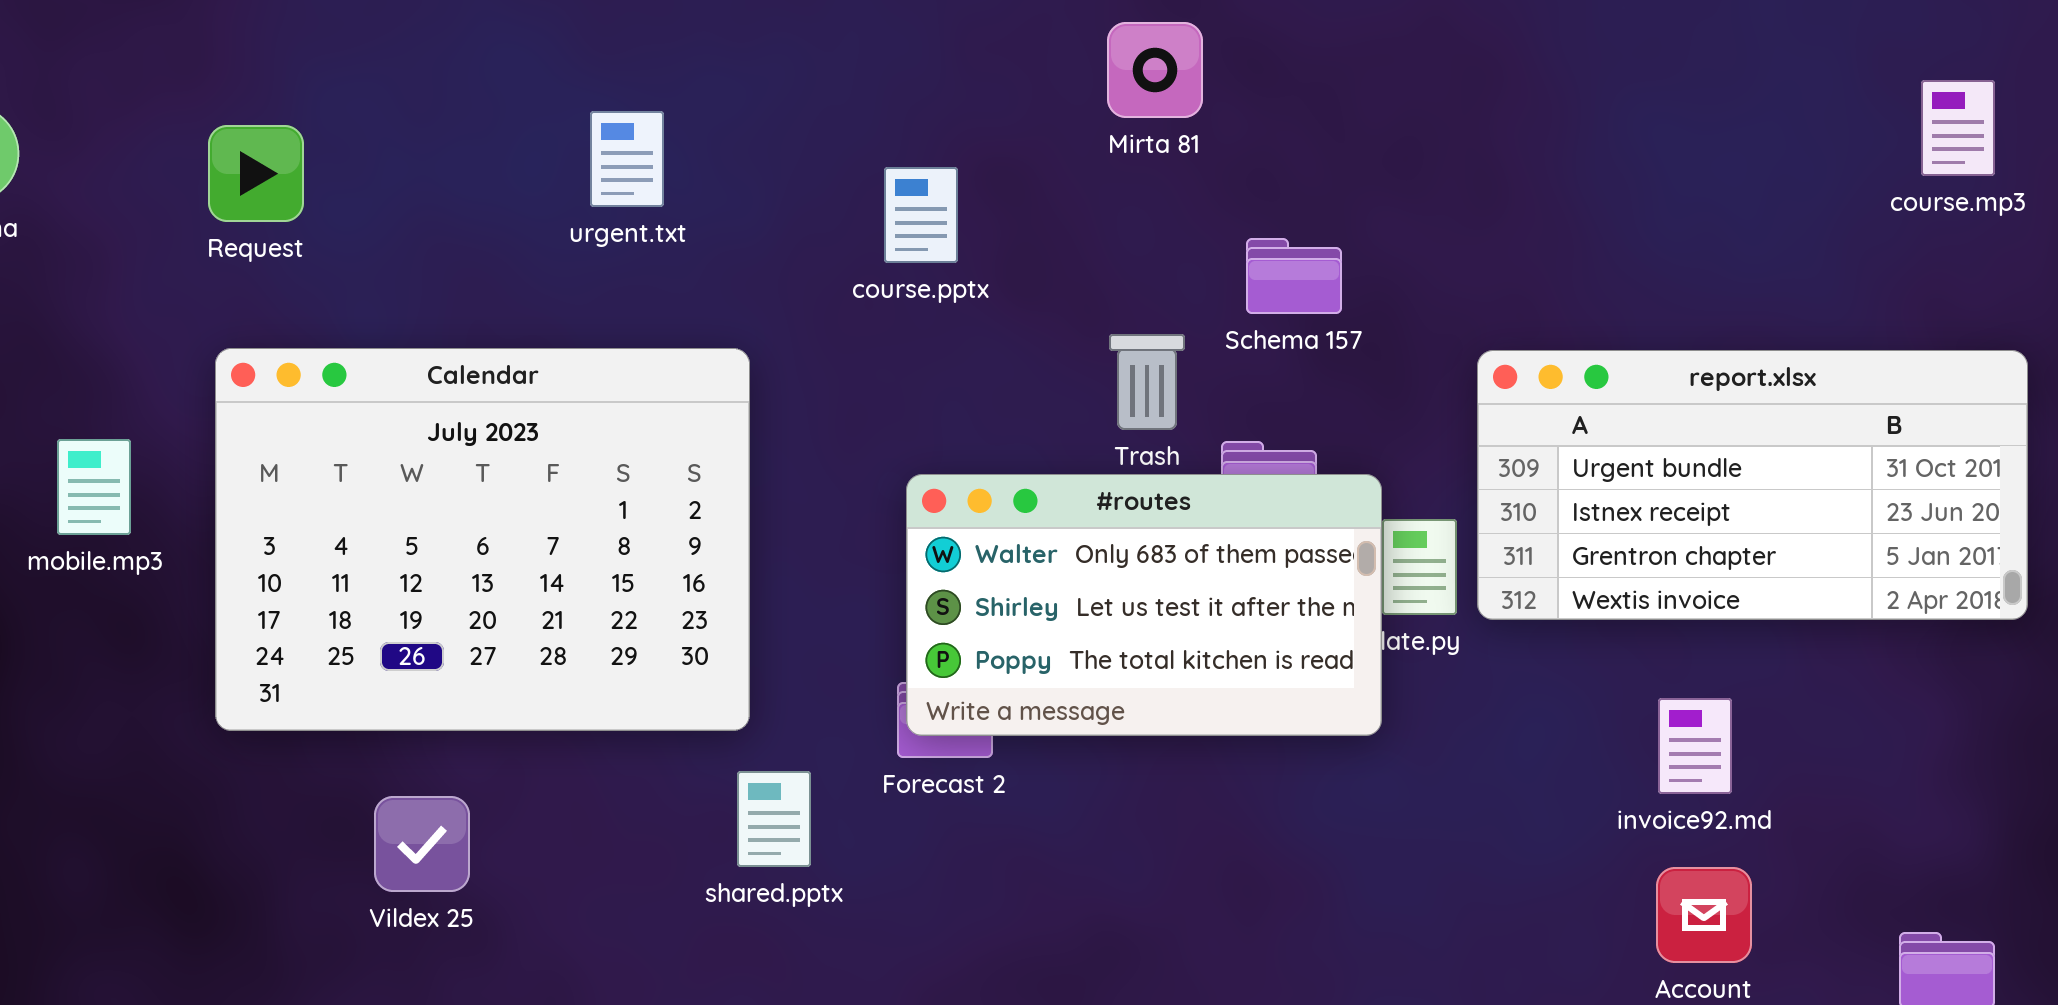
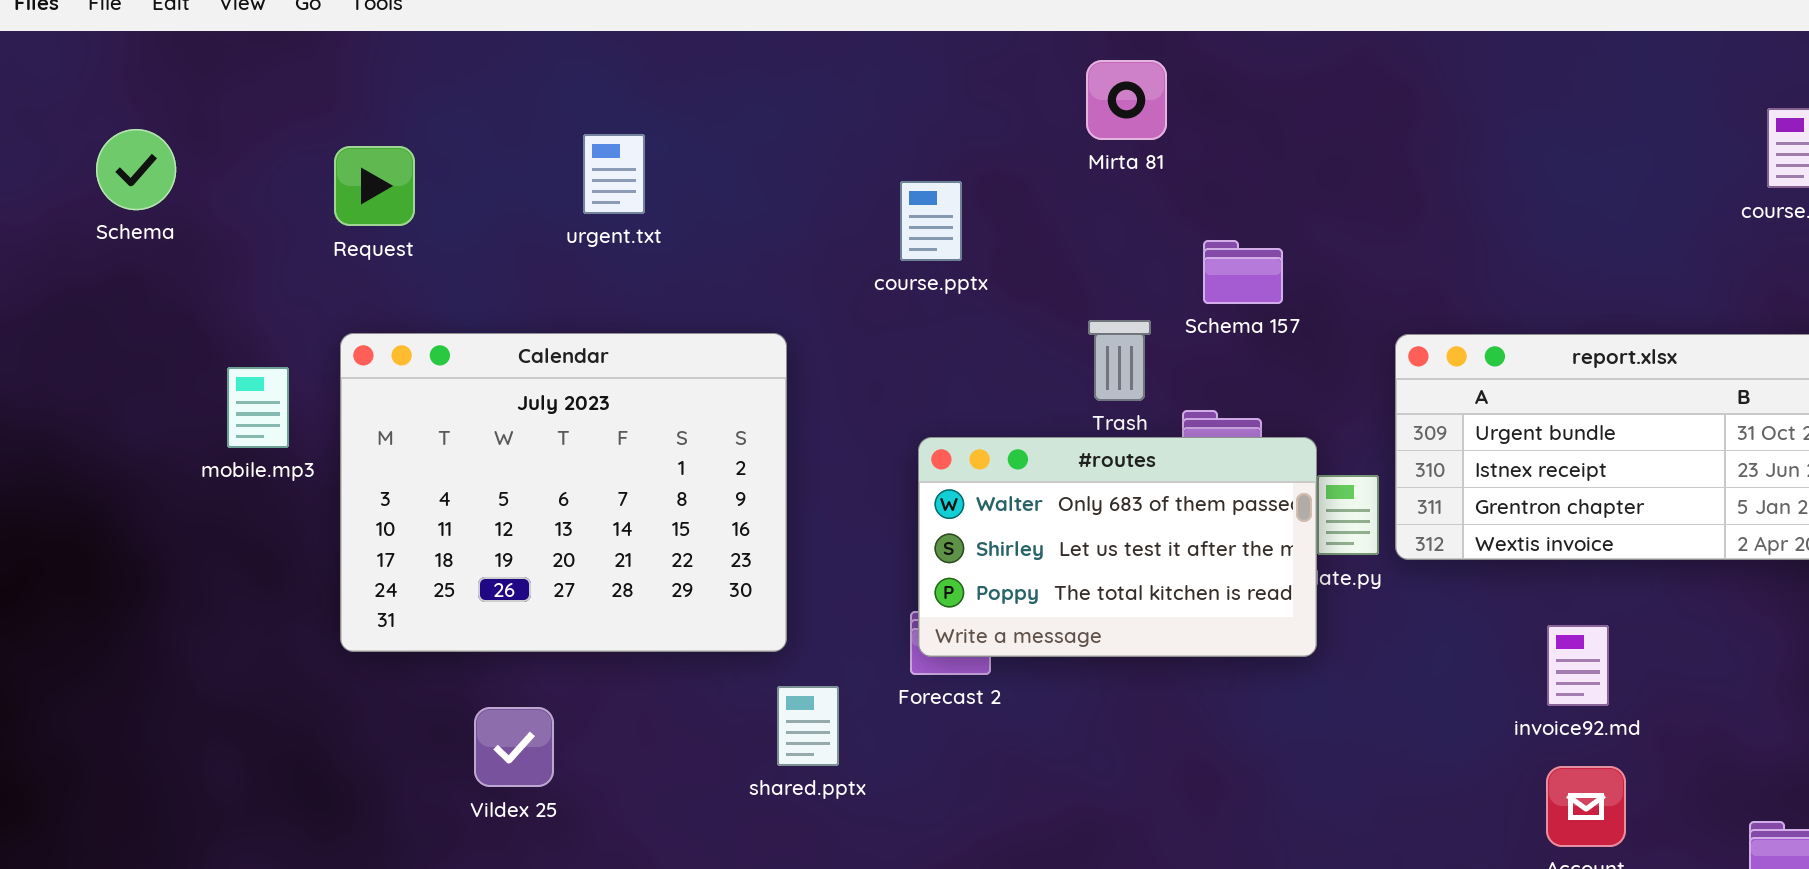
urgent.txt: [590,111,664,207] -> [583,134,645,214], moved
mobile.mp3: [57,439,131,535] -> [227,367,289,448], moved

